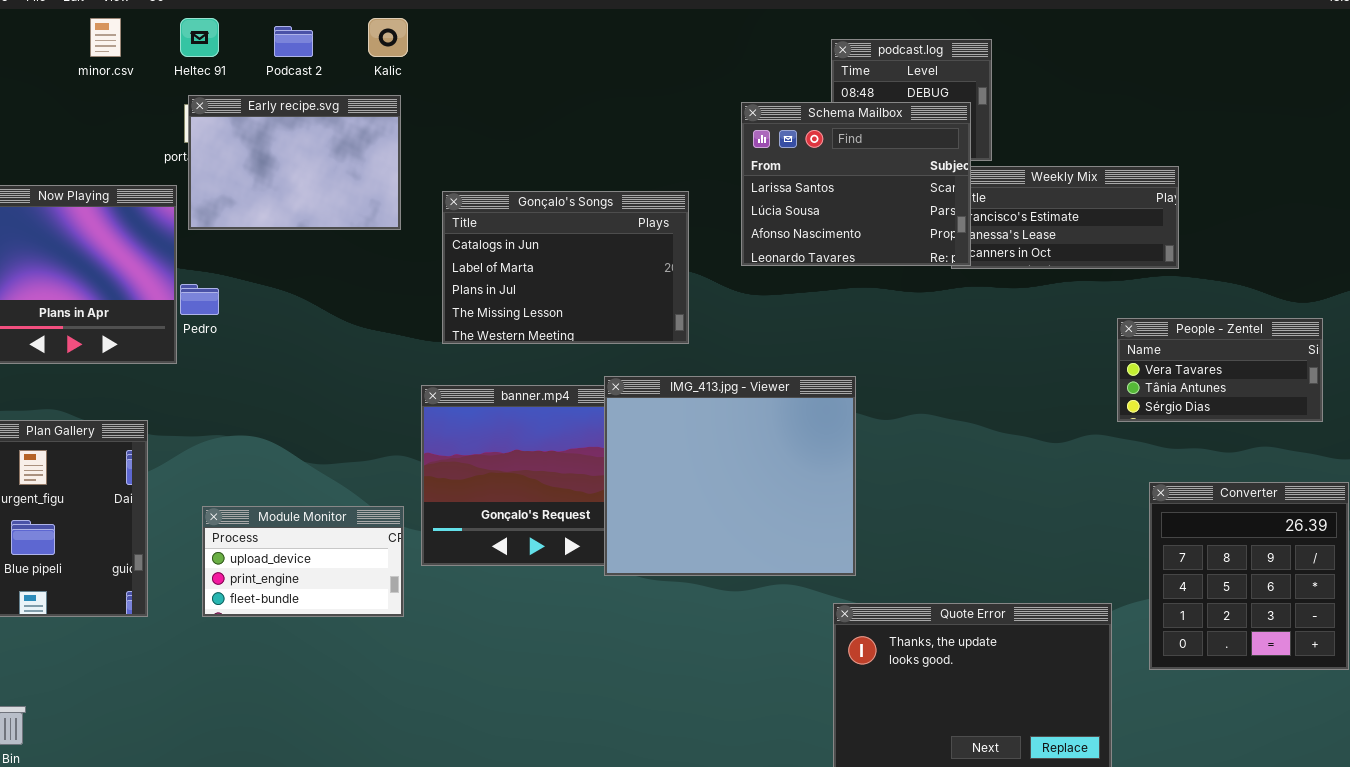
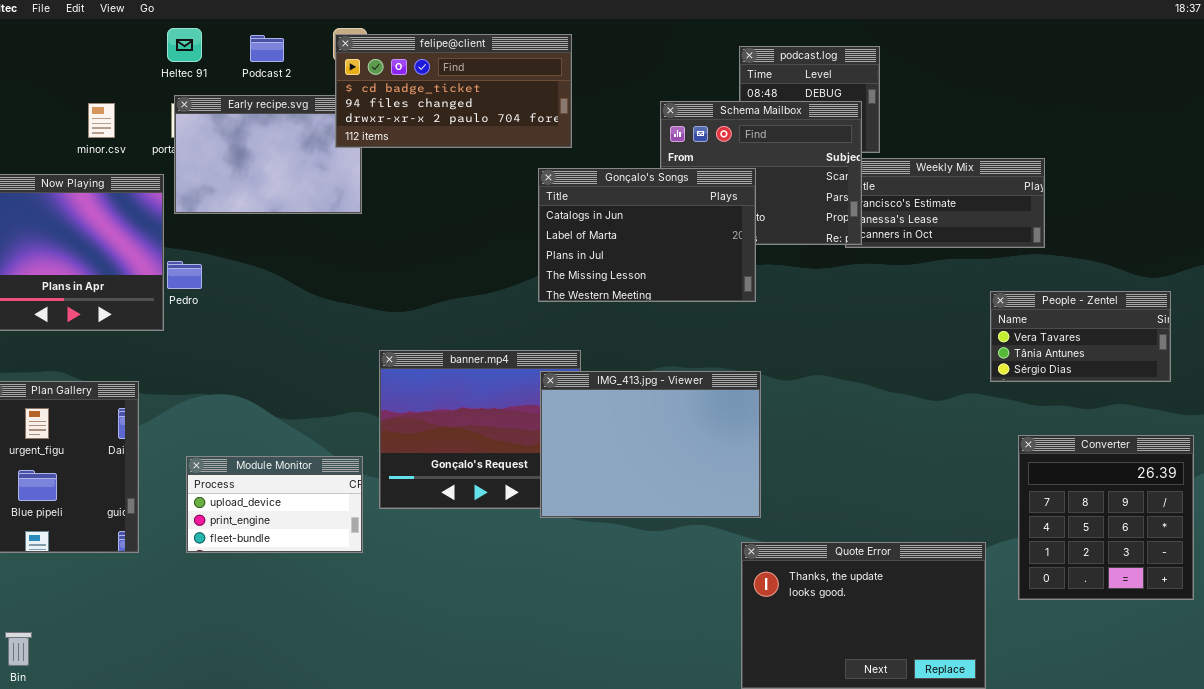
minor.csv: [90,18,121,57] -> [88,103,115,138], moved
felipe@client: none -> [335,34,572,148], opened
Gonçalo's Songs: [442,191,689,344] -> [538,168,756,302], moved
IMG_413.jpg - Viewer: [604,376,856,576] -> [540,371,761,518], resized

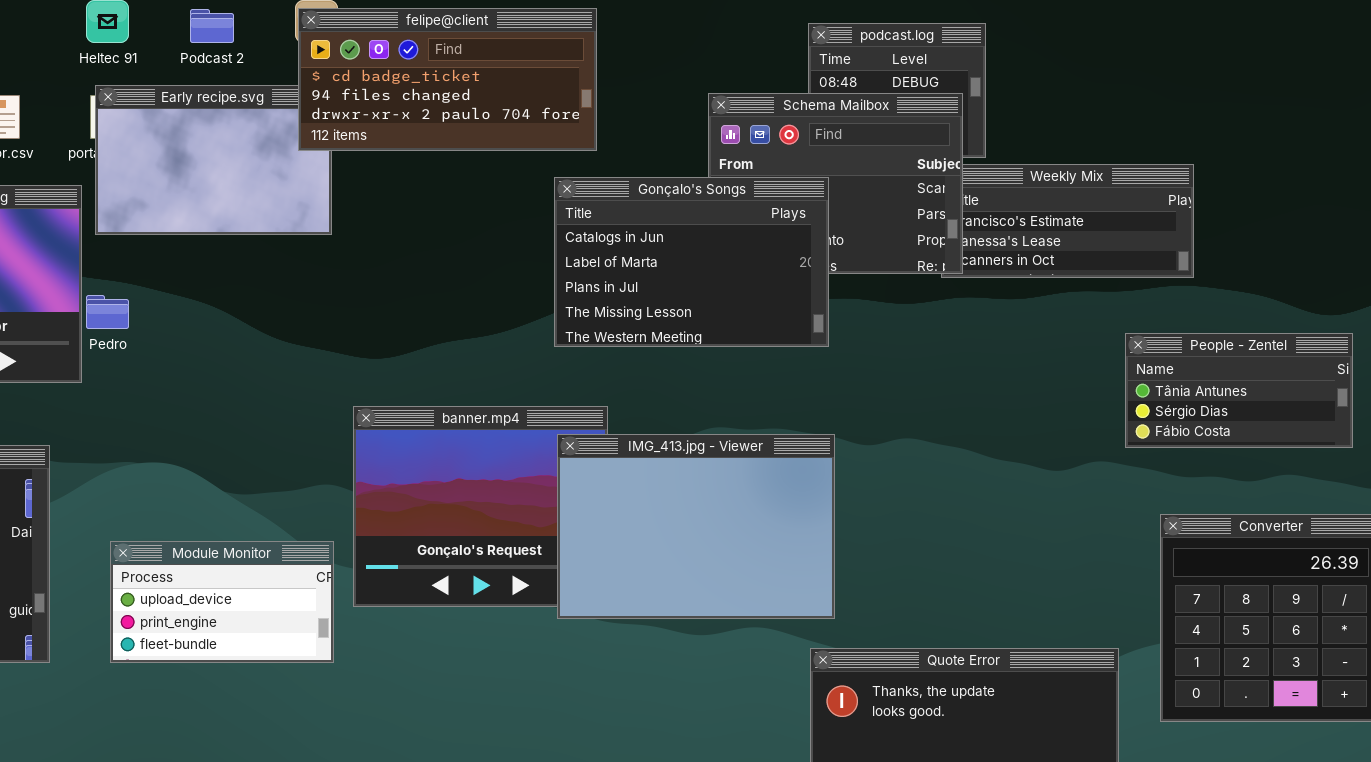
People - Zentel: [990,291,1171,382] -> [1125,333,1353,448], scrolled down 1 row

